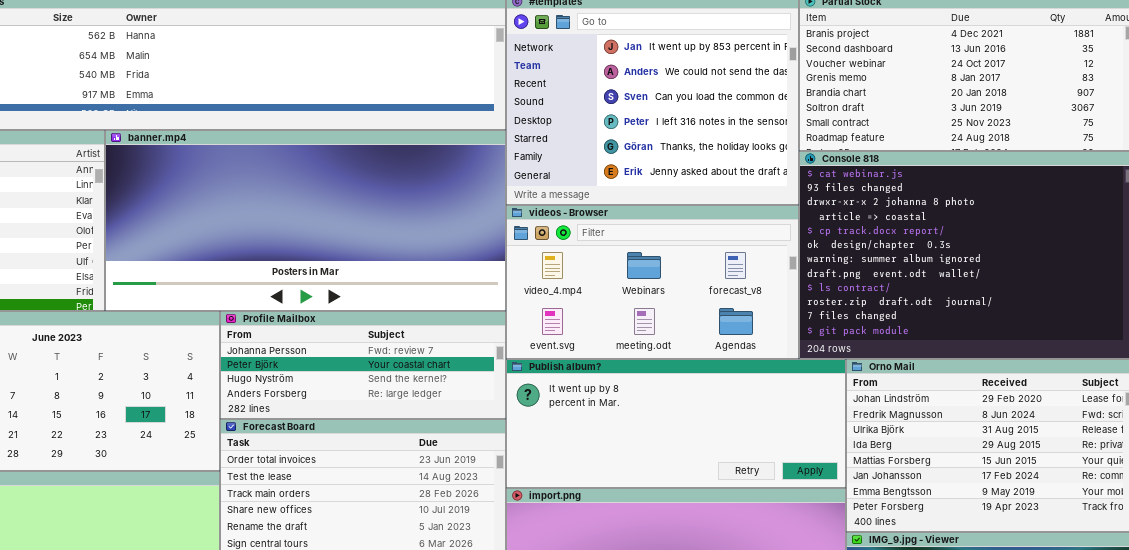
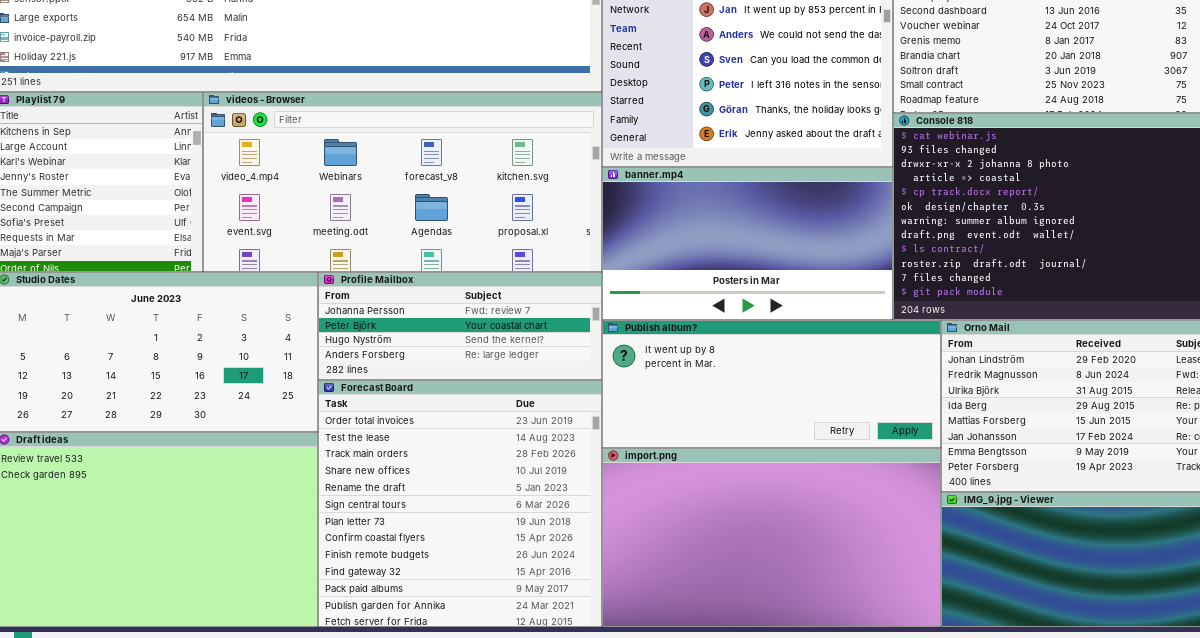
banner.mp4: [105,130,506,311] -> [602,167,893,320], moved, resized
videos - Browser: [506,205,799,359] -> [203,92,602,272], moved, resized

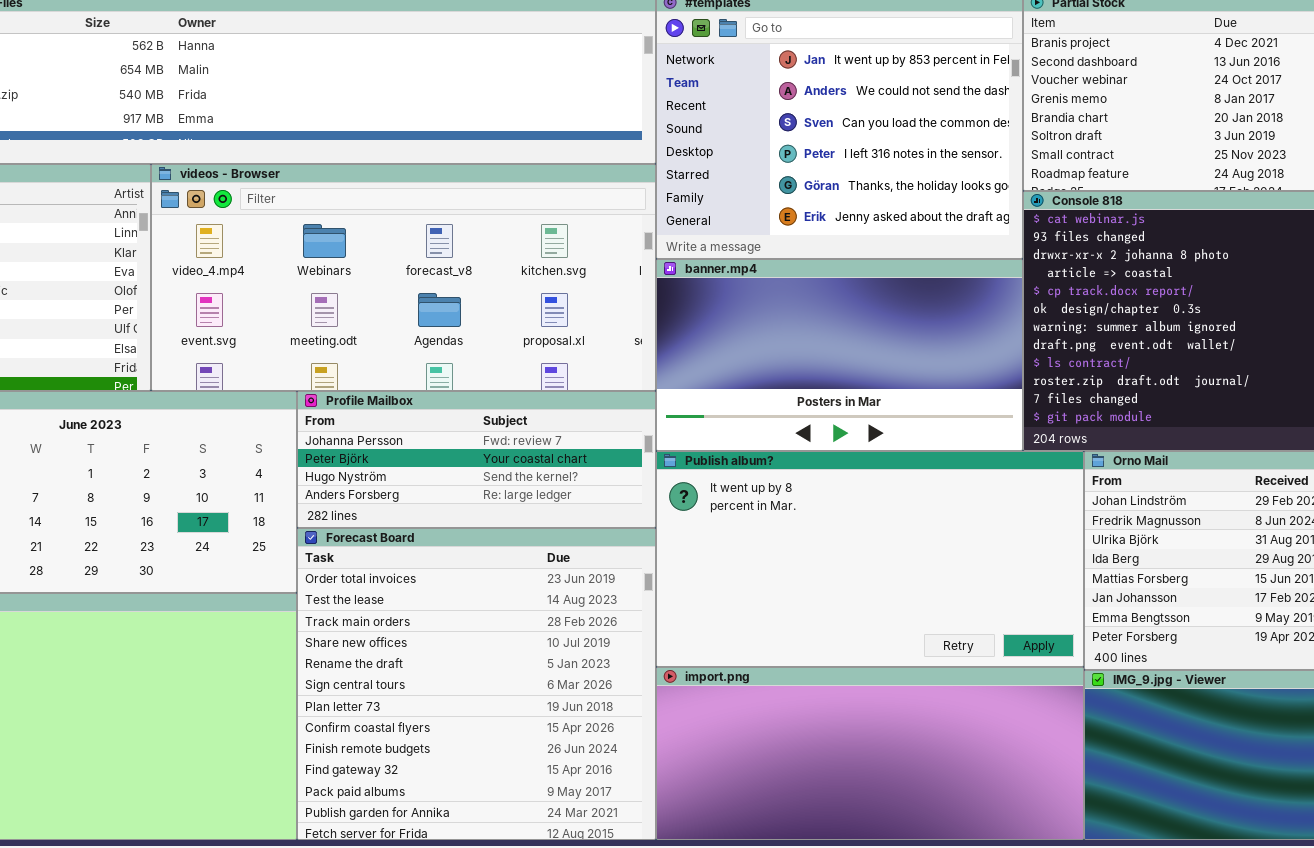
Publish album?: [602,320,941,448] -> [656,451,1084,667], resized
import.png: [602,448,941,627] -> [656,667,1084,840], resized

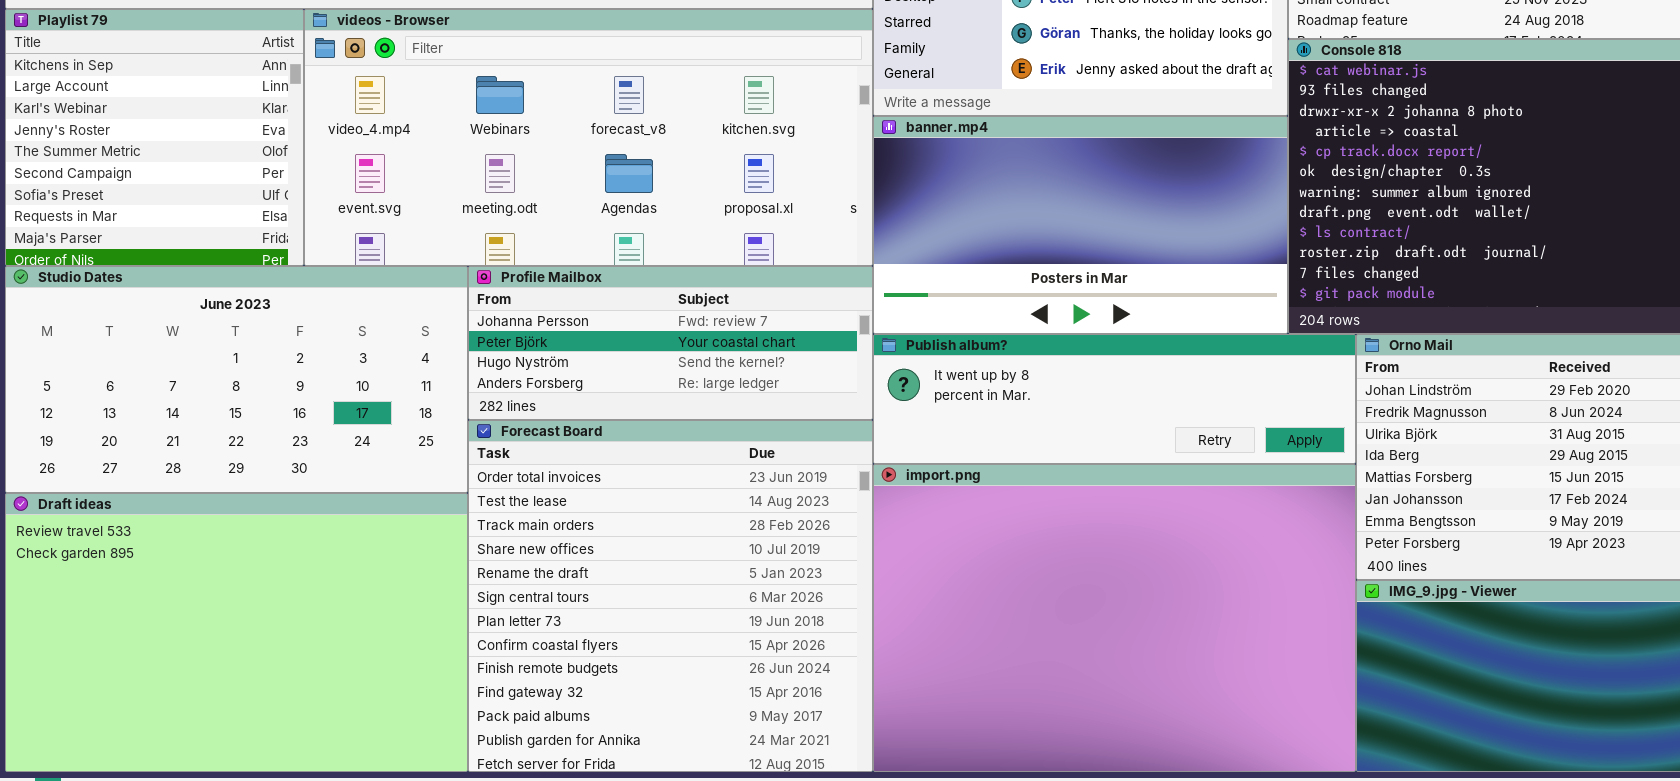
Publish album?: [656,451,1084,667] -> [873,334,1356,464], resized
import.png: [656,667,1084,840] -> [873,464,1356,772], resized

